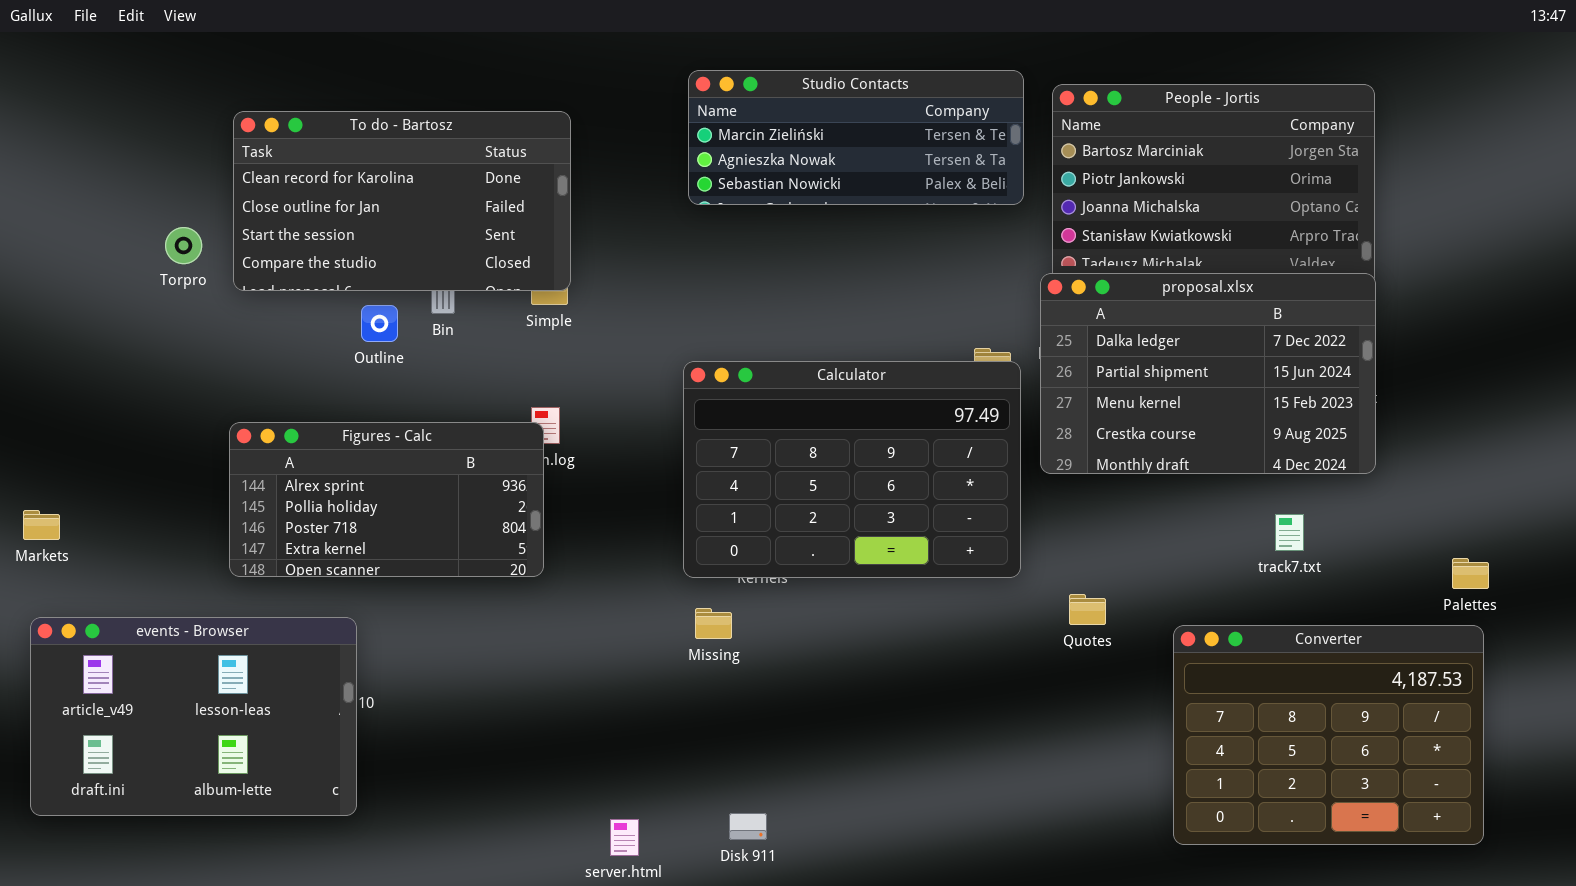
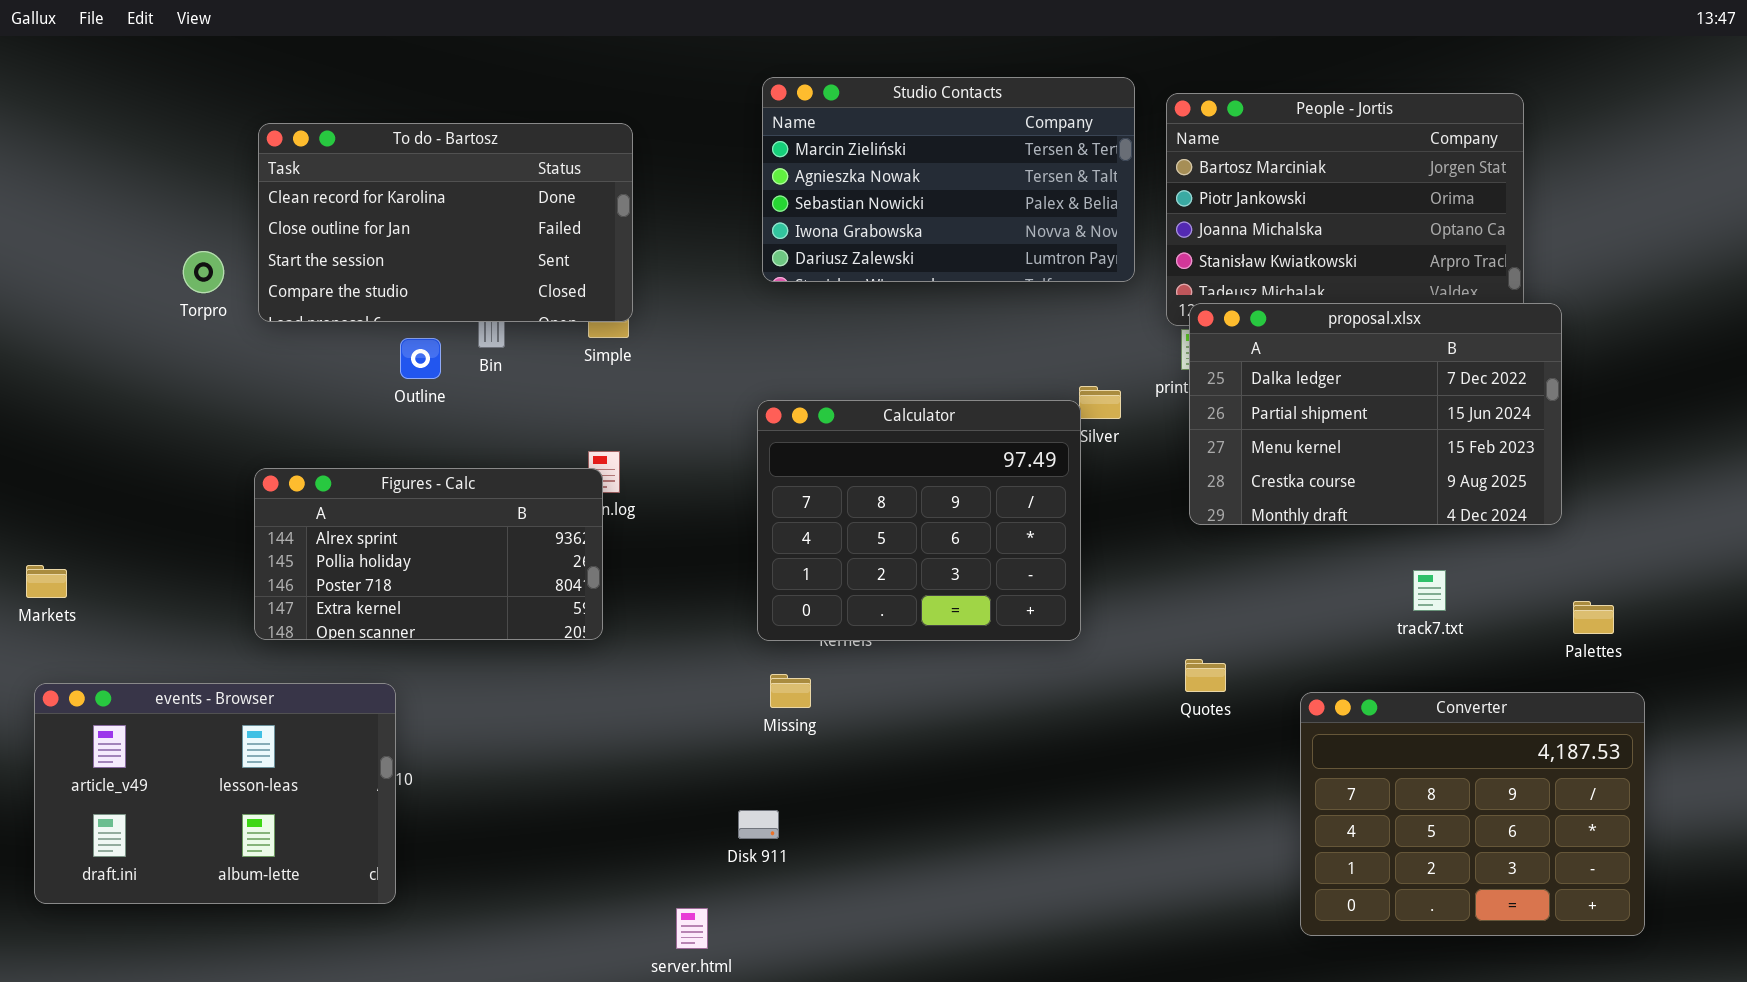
Studio Contacts: [688,70,1024,205] -> [762,77,1135,282], resized
proposal.xlsx: [1040,273,1376,474] -> [1189,303,1562,525], moved
Calculator: [683,361,1021,578] -> [757,400,1081,641], resized
Palettes: [1452,558,1489,589] -> [1573,601,1614,634], moved
Disk 911: [729,813,767,840] -> [738,810,779,839], moved

